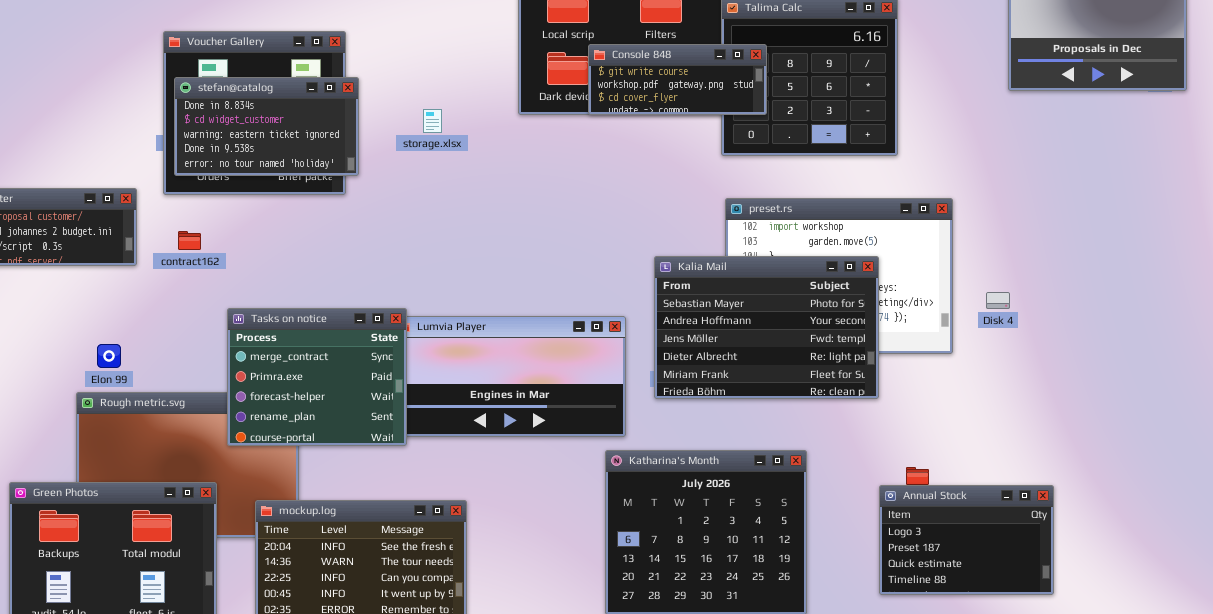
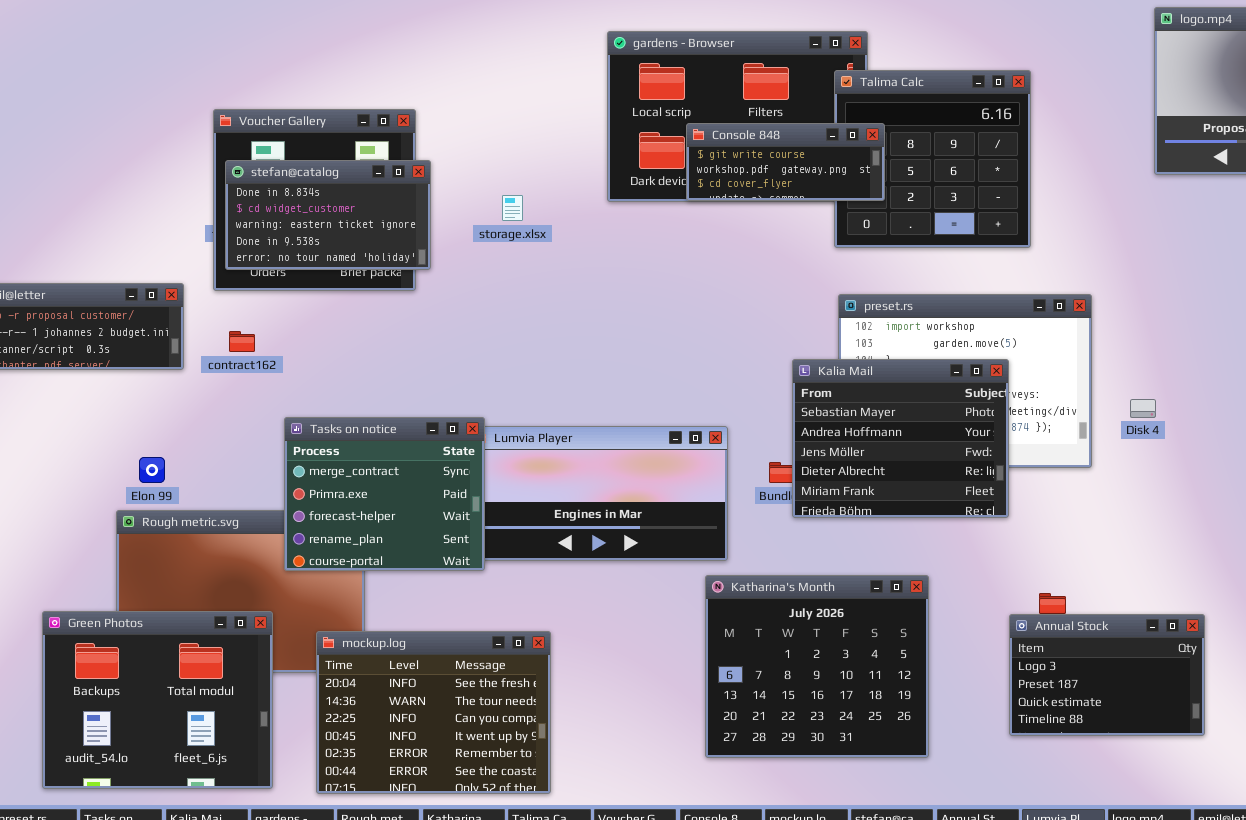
Kalia Mail: [654,256,879,399] -> [792,359,1009,518], resized

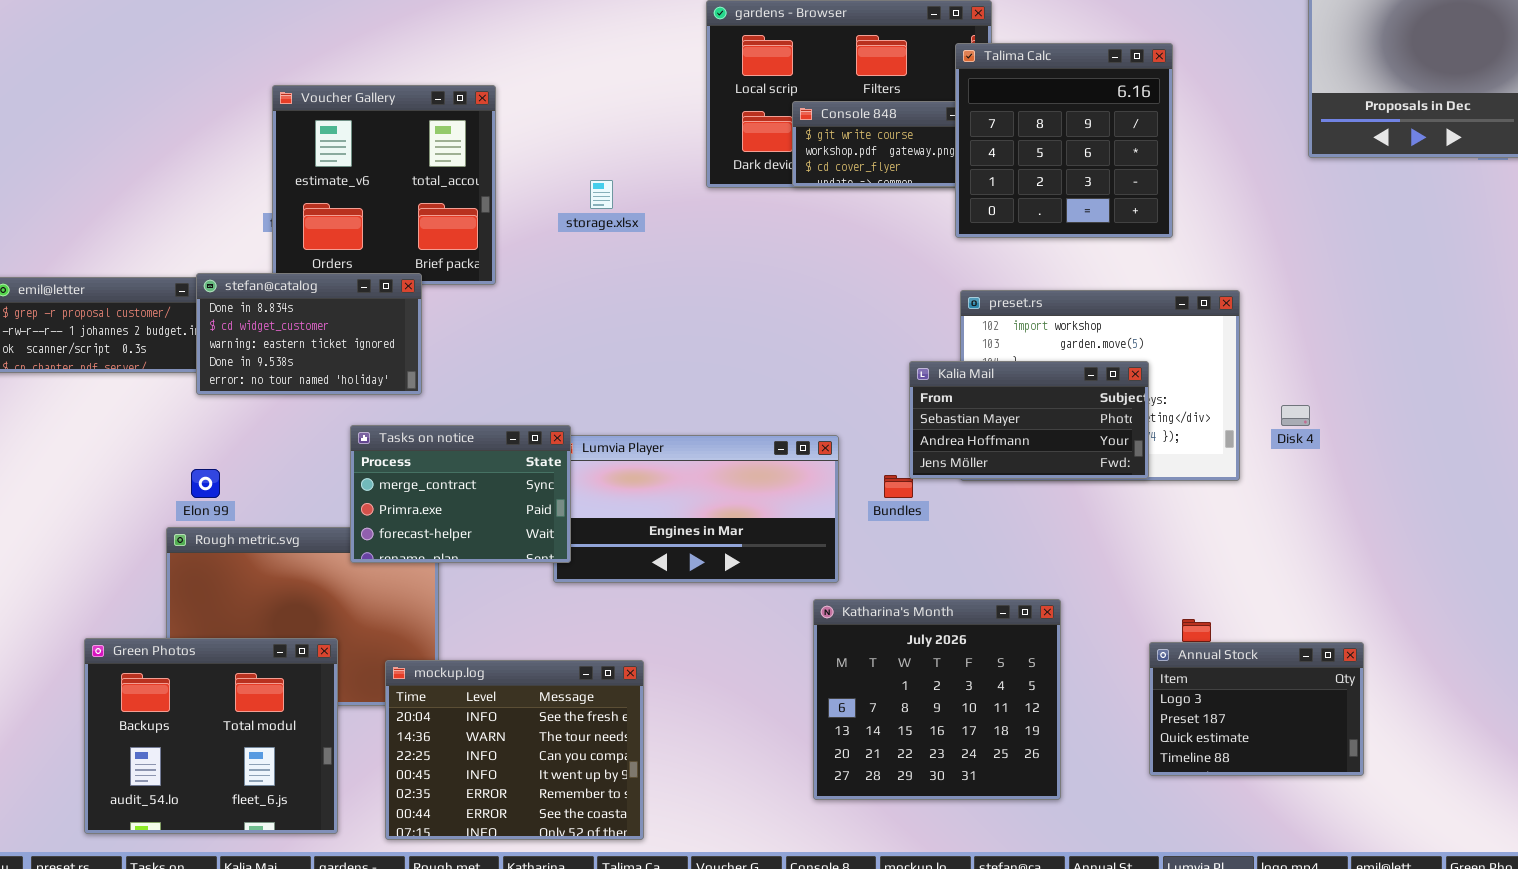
Talima Calc: [834,70,1031,248] -> [955,43,1173,238], raised
stefan@catalog: [225,160,431,270] -> [196,273,422,395], moved
Kalia Mail: [792,359,1009,518] -> [909,361,1149,479], resized
Tasks on notice: [284,417,485,571] -> [350,425,571,563], resized

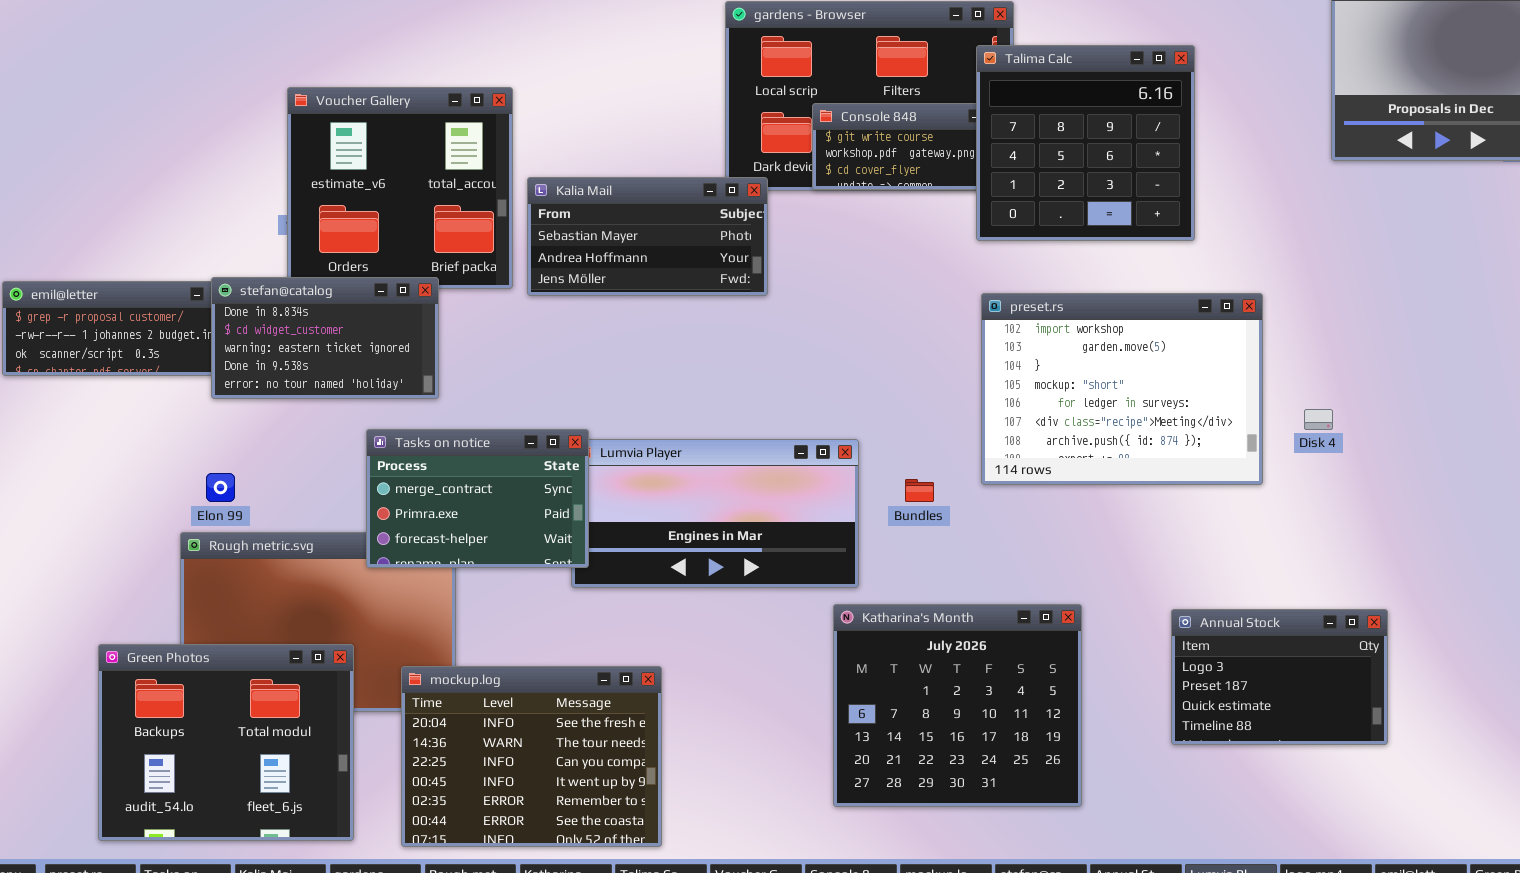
Kalia Mail: [909,361,1149,479] -> [527,177,768,296], moved
Annual Stock: [1149,642,1364,776] -> [1171,609,1388,745], moved

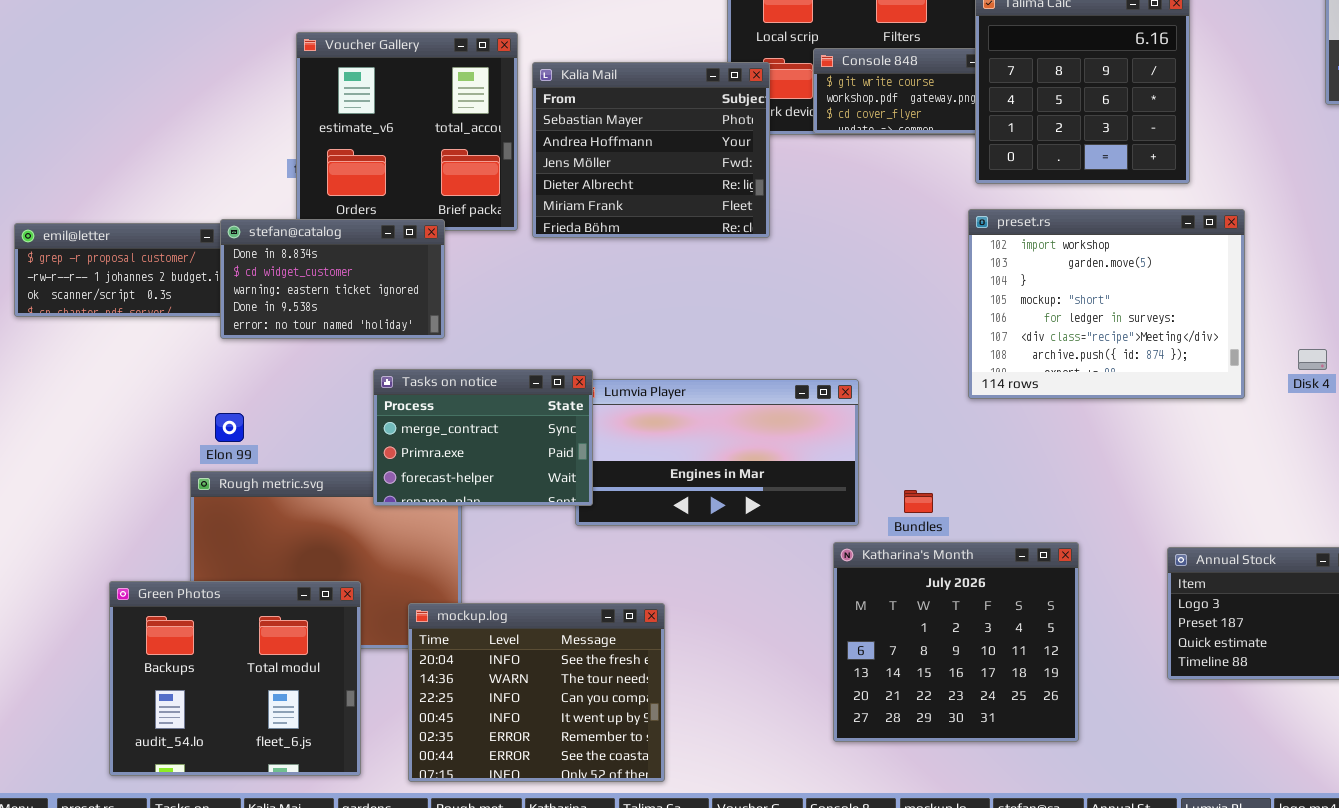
Kalia Mail: [527,177,768,296] -> [532,62,770,238], resized
preset.rs: [981,293,1263,485] -> [968,209,1245,399], moved
Bundles: [905,479,934,502] -> [904,490,933,513], moved

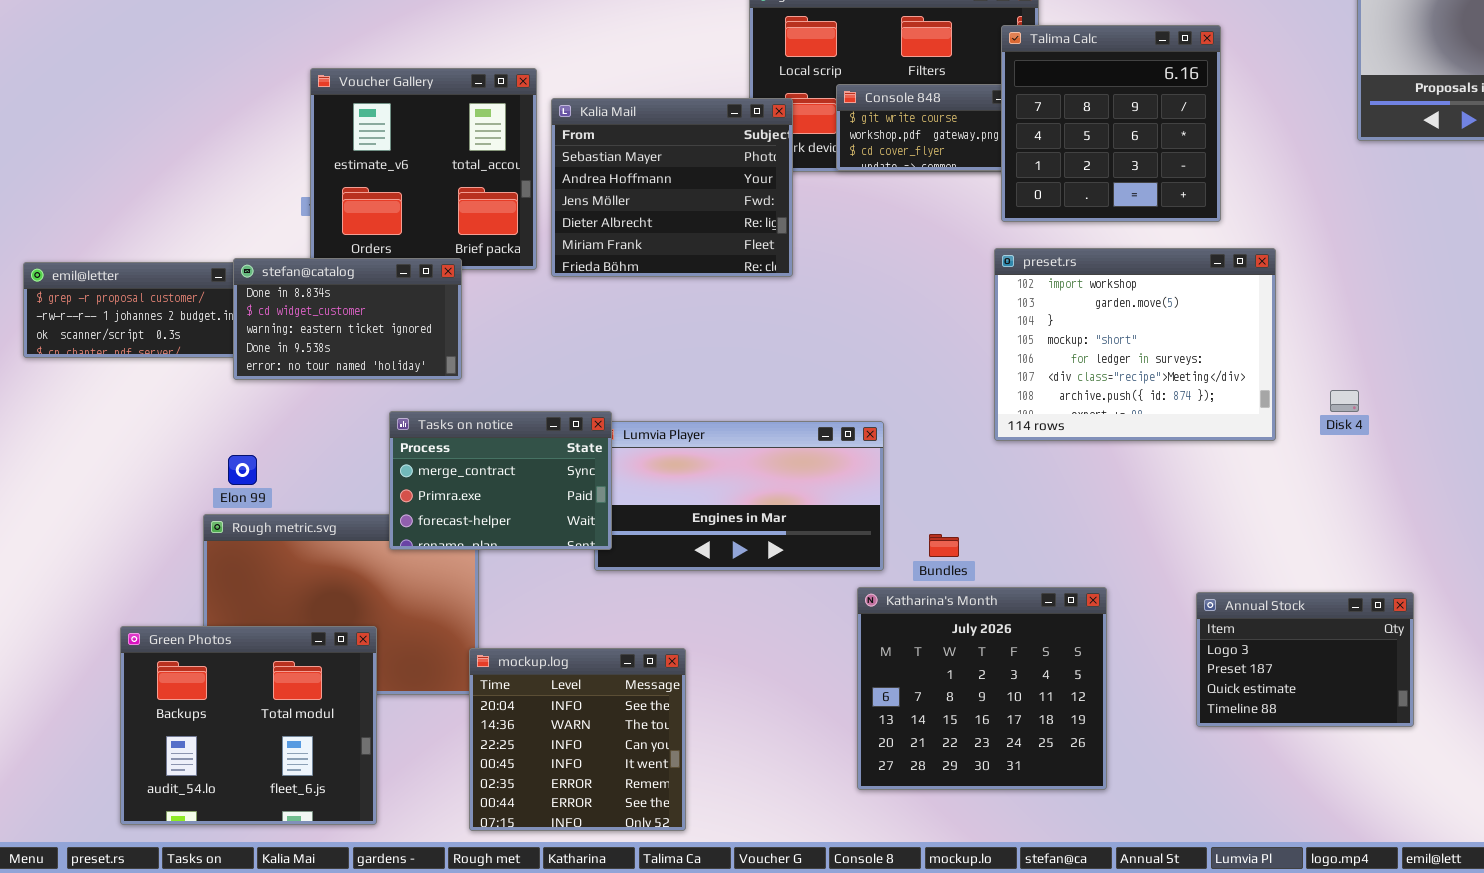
mockup.log: [408,603,665,782] -> [469,648,686,831], resized

